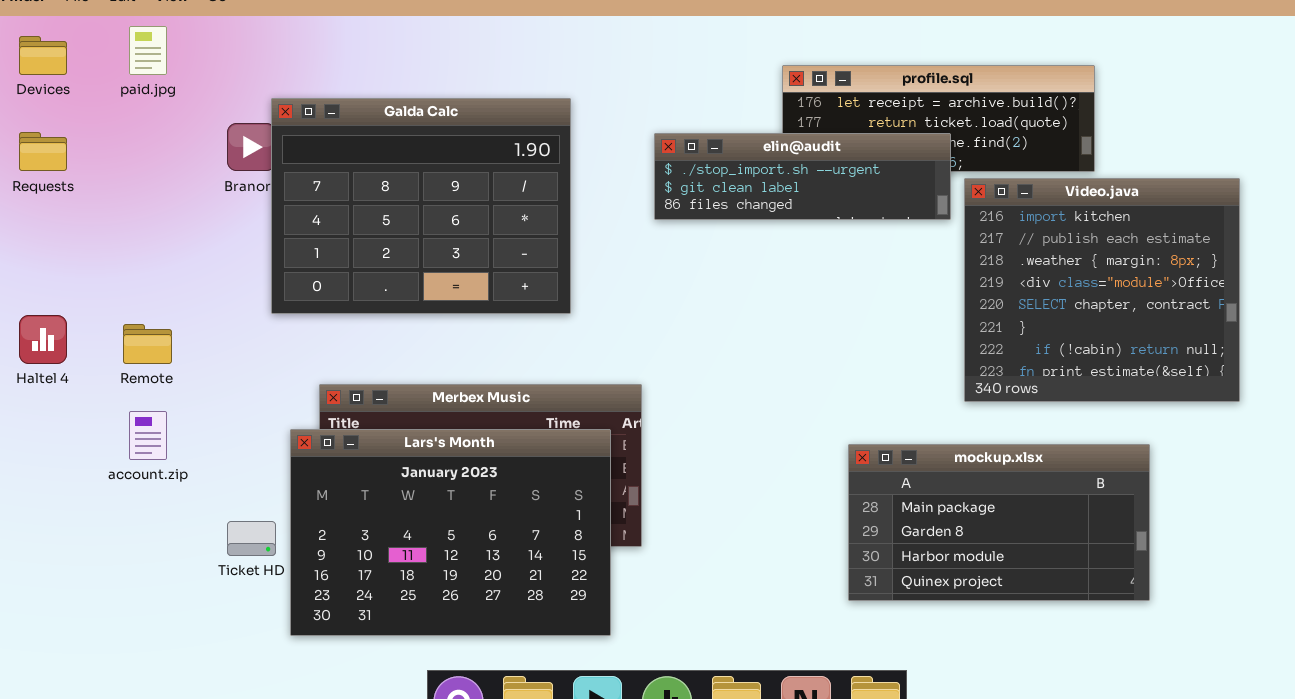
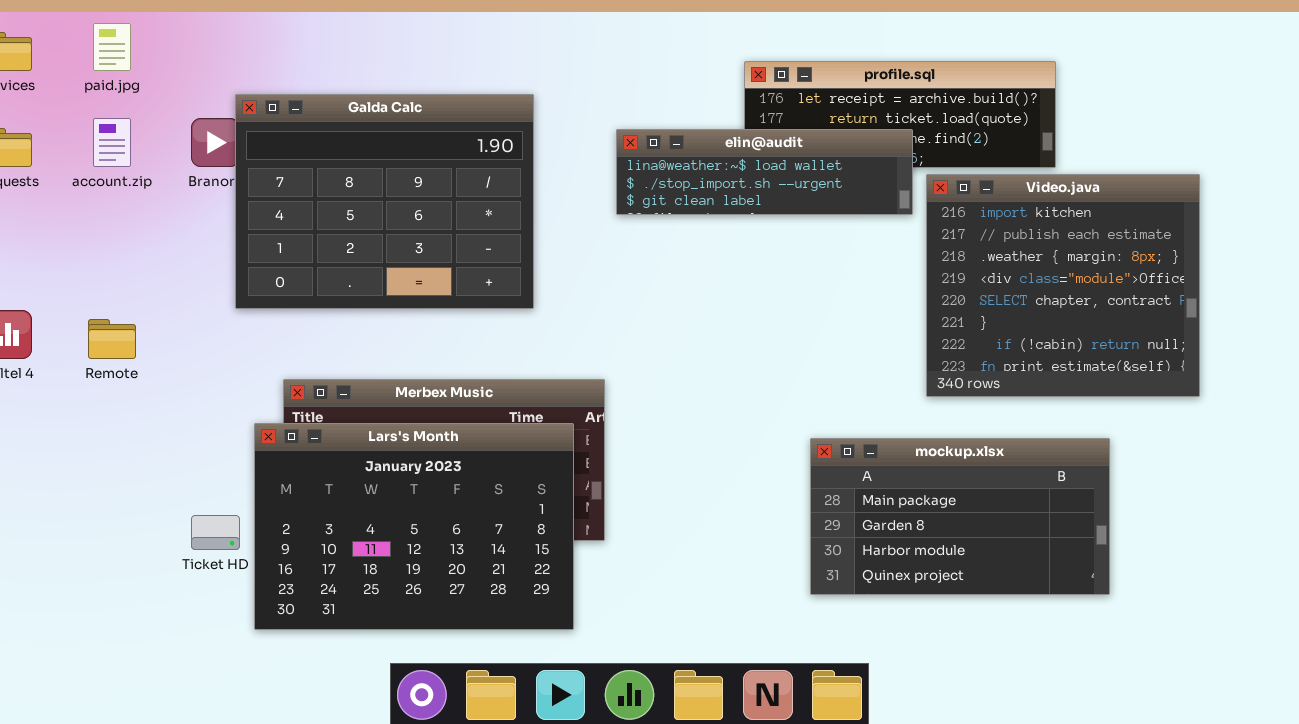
elin@audit: [654,133,951,220] -> [616,129,913,215], scrolled up 1 row
account.zip: [129,411,167,460] -> [93,118,131,167], moved

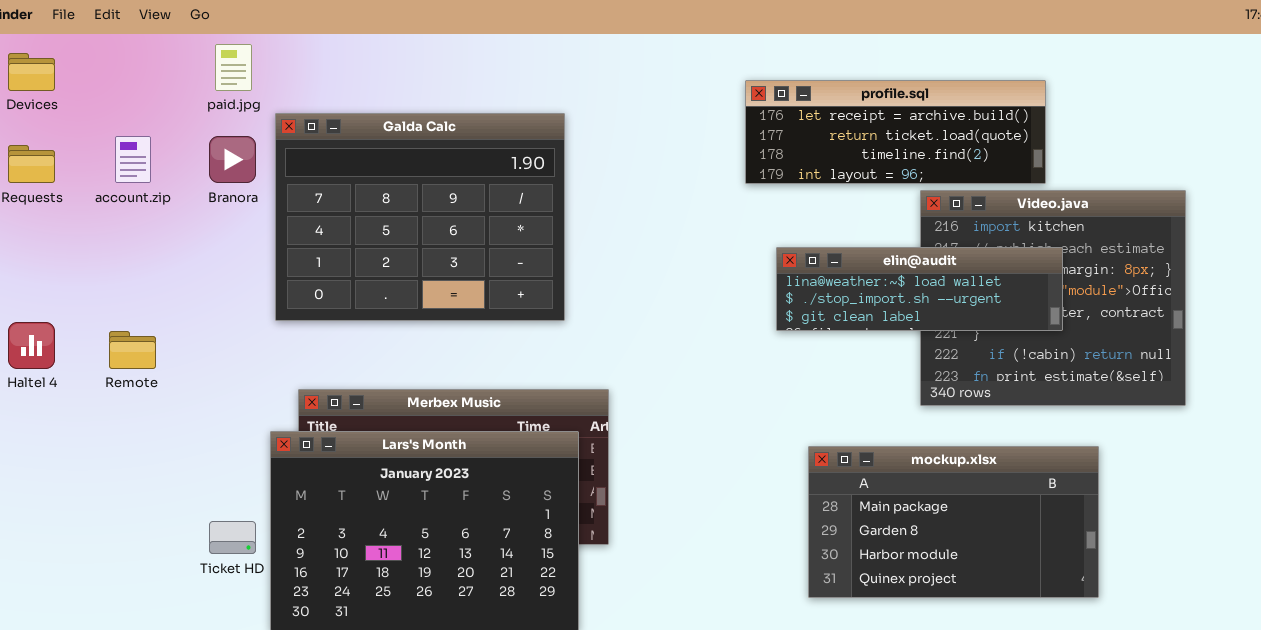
paid.jpg: [93,23,131,71] -> [215,44,252,91], moved
Galda Calc: [235,94,534,309] -> [275,113,565,321], moved
elin@audit: [616,129,913,215] -> [776,247,1063,331], moved

